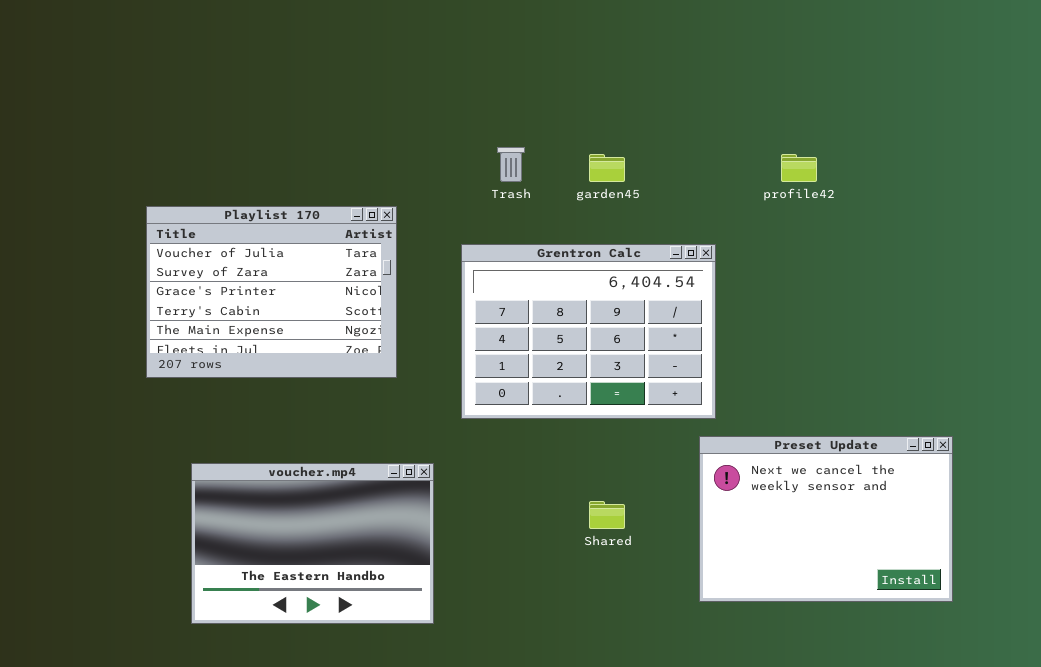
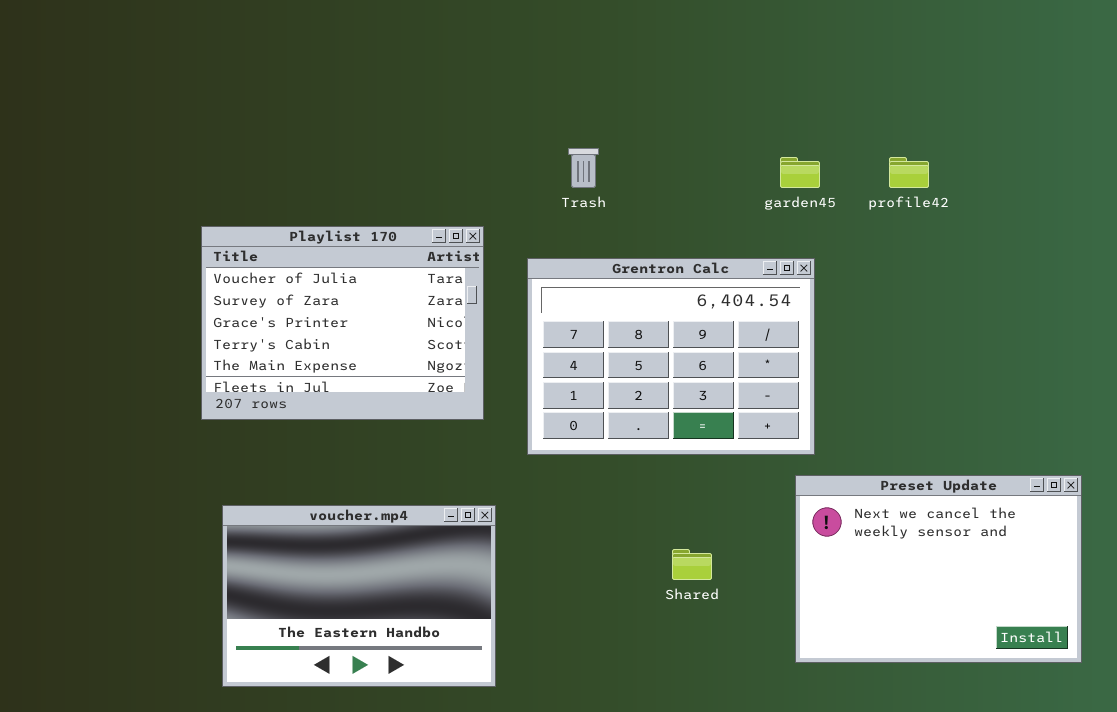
garden45: [589,154,625,182] -> [780,157,820,188], moved
Playlist 170: [146,206,397,378] -> [201,226,484,420], moved

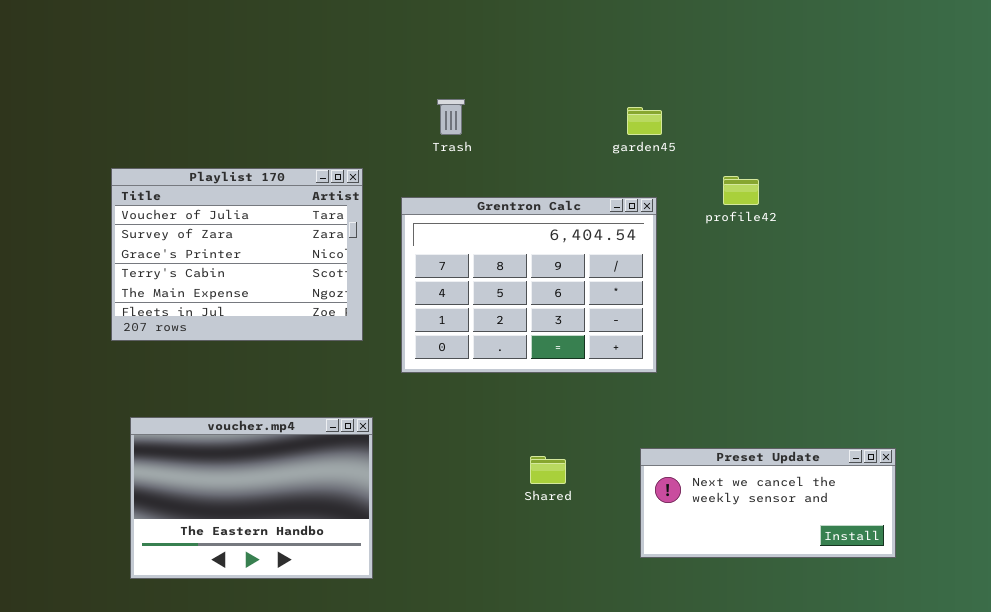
profile42: [889,157,929,188] -> [723,176,759,205], moved
Preset Update: [795,475,1082,663] -> [640,448,896,558], resized

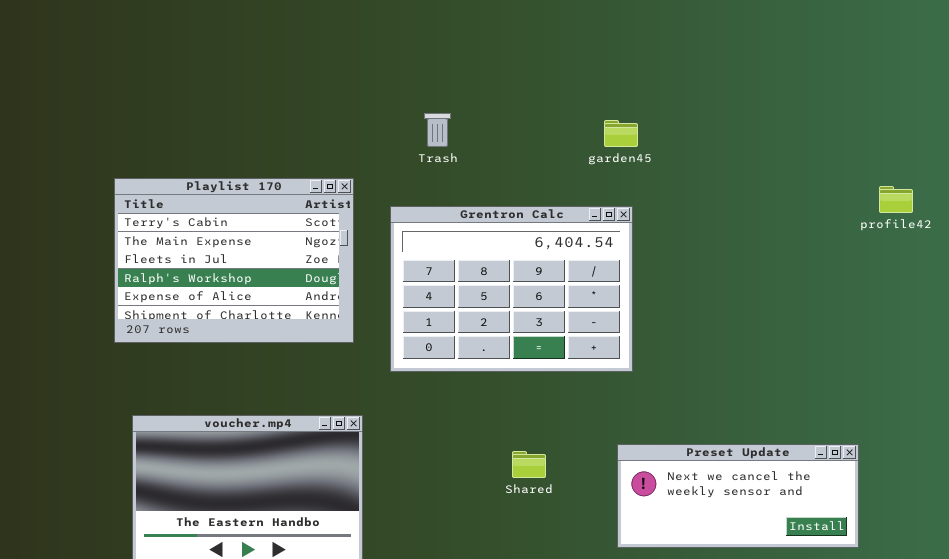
Playlist 170: [111,168,363,341] -> [114,178,354,343], scrolled down 3 rows
profile42: [723,176,759,205] -> [879,186,913,213], moved

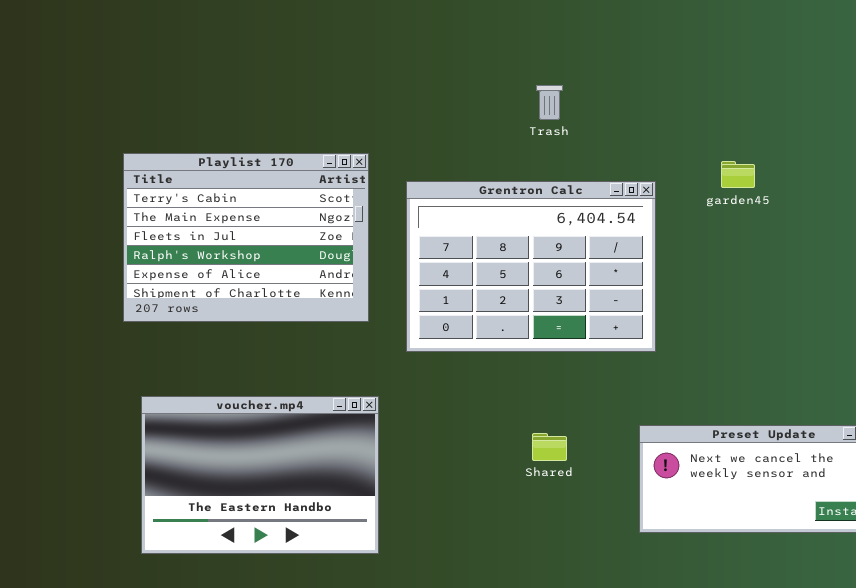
Trash: [424,113,451,147] -> [536,85,563,120], moved
garden45: [604,120,638,147] -> [721,161,755,188], moved

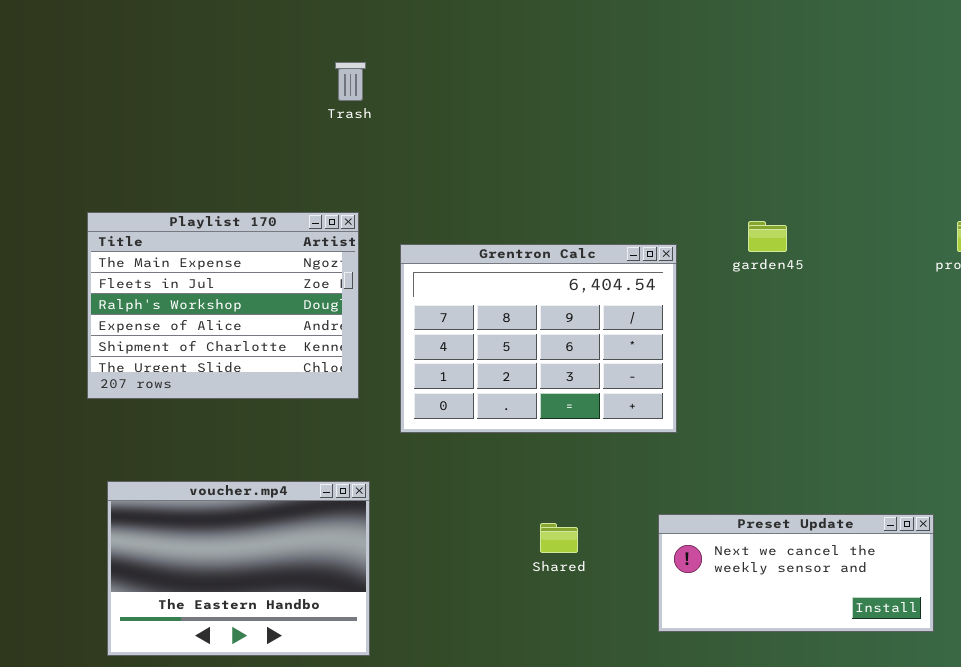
Trash: [536,85,563,120] -> [335,62,366,101], moved
Playlist 170: [123,153,369,322] -> [87,212,359,399], scrolled down 1 row

